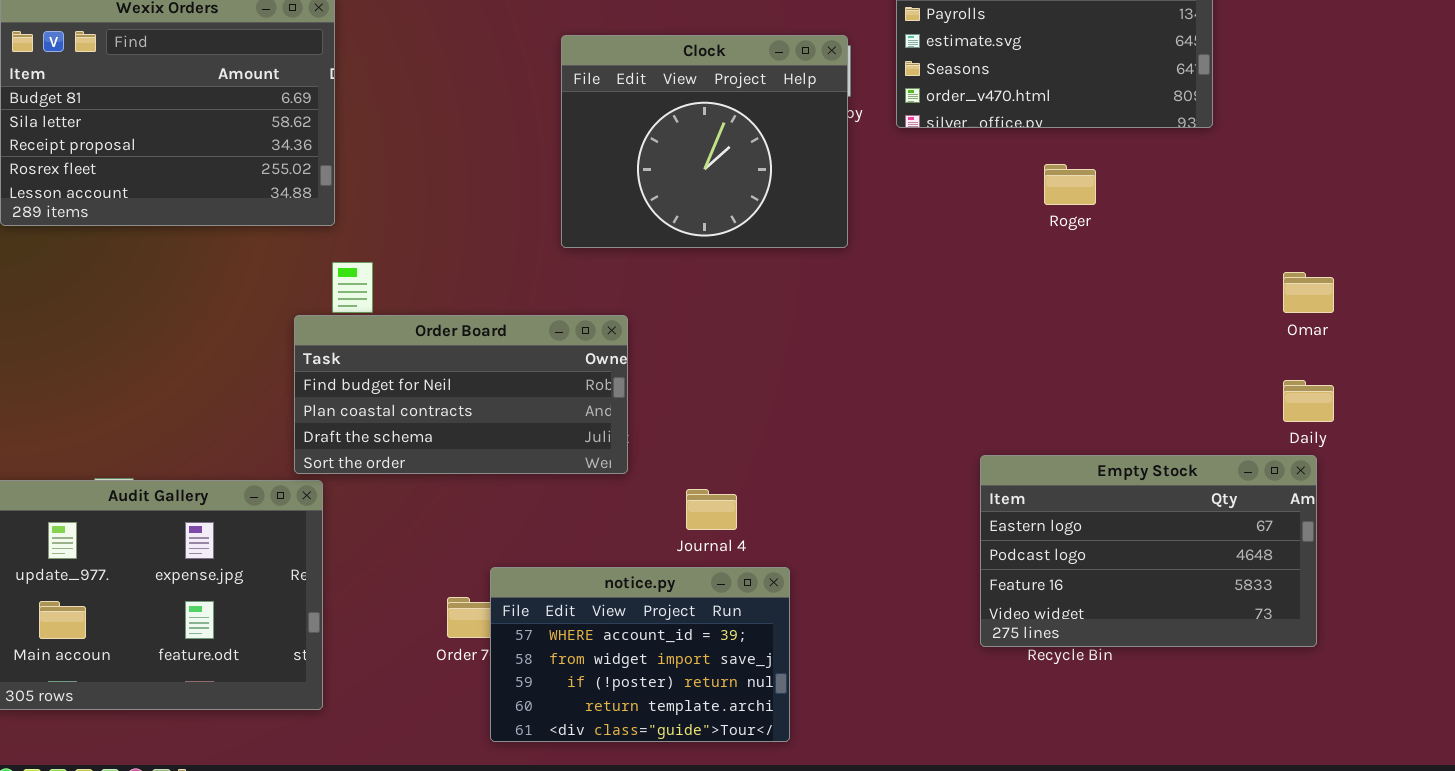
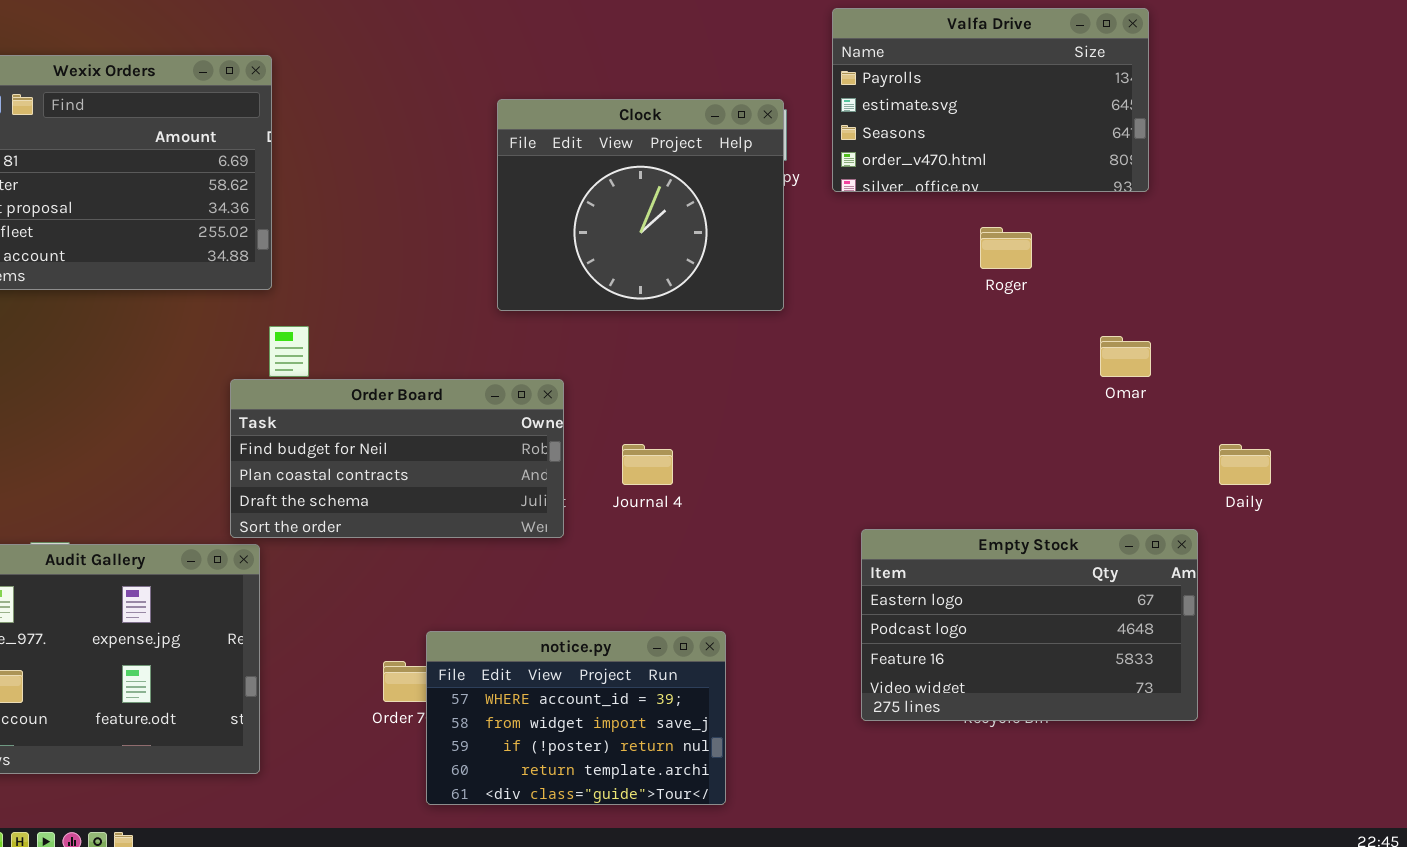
Omar: [1283,272,1334,313] -> [1100,336,1151,377], moved
Empty Stock: [980,455,1317,647] -> [861,529,1198,721], moved
Journal 4: [686,489,737,530] -> [622,444,673,485], moved

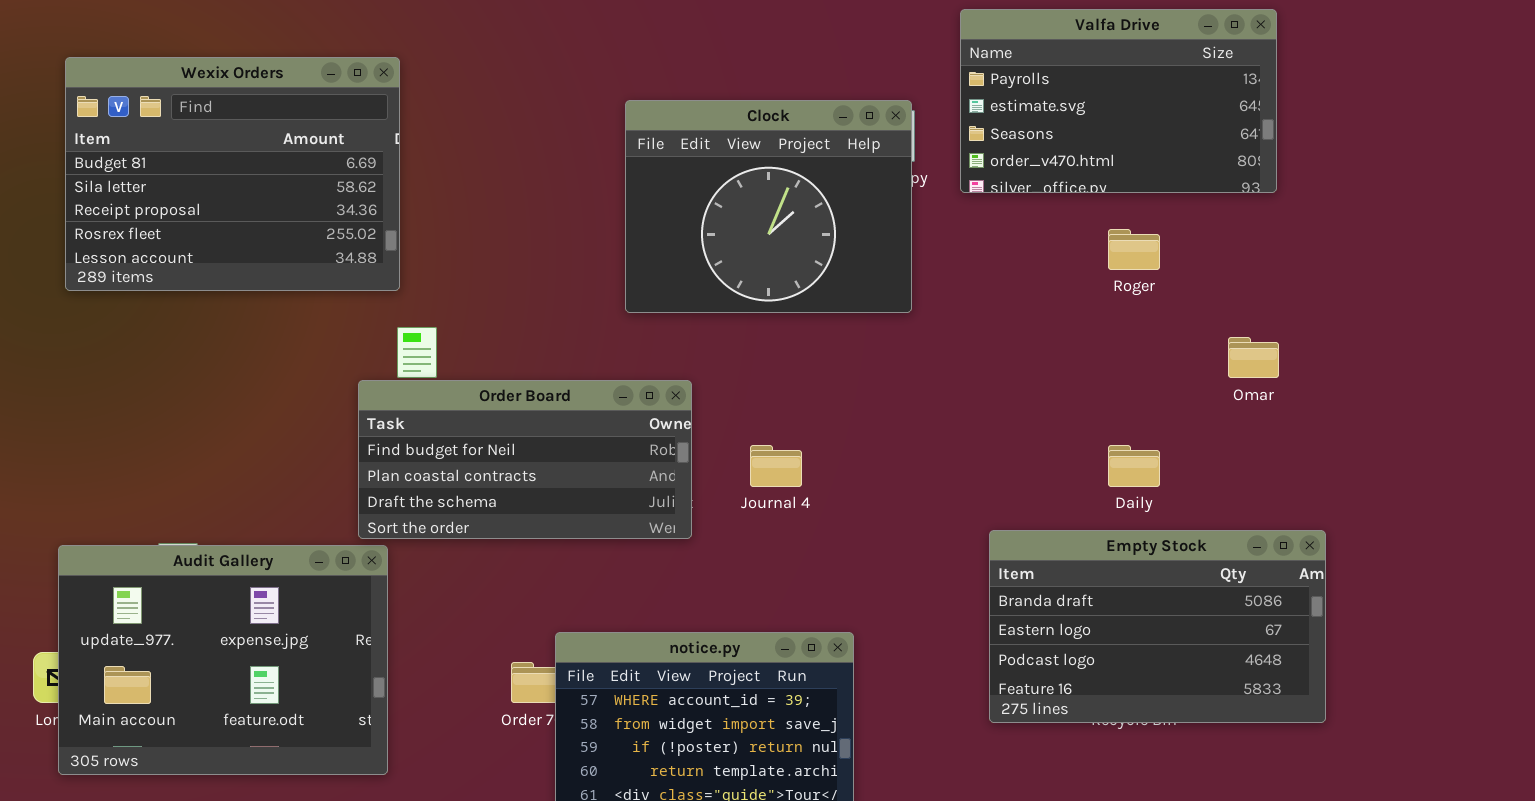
Daily: [1219,444,1271,485] -> [1108,445,1160,487], moved
Empty Stock: [861,529,1198,721] -> [989,530,1326,723], scrolled up 1 row

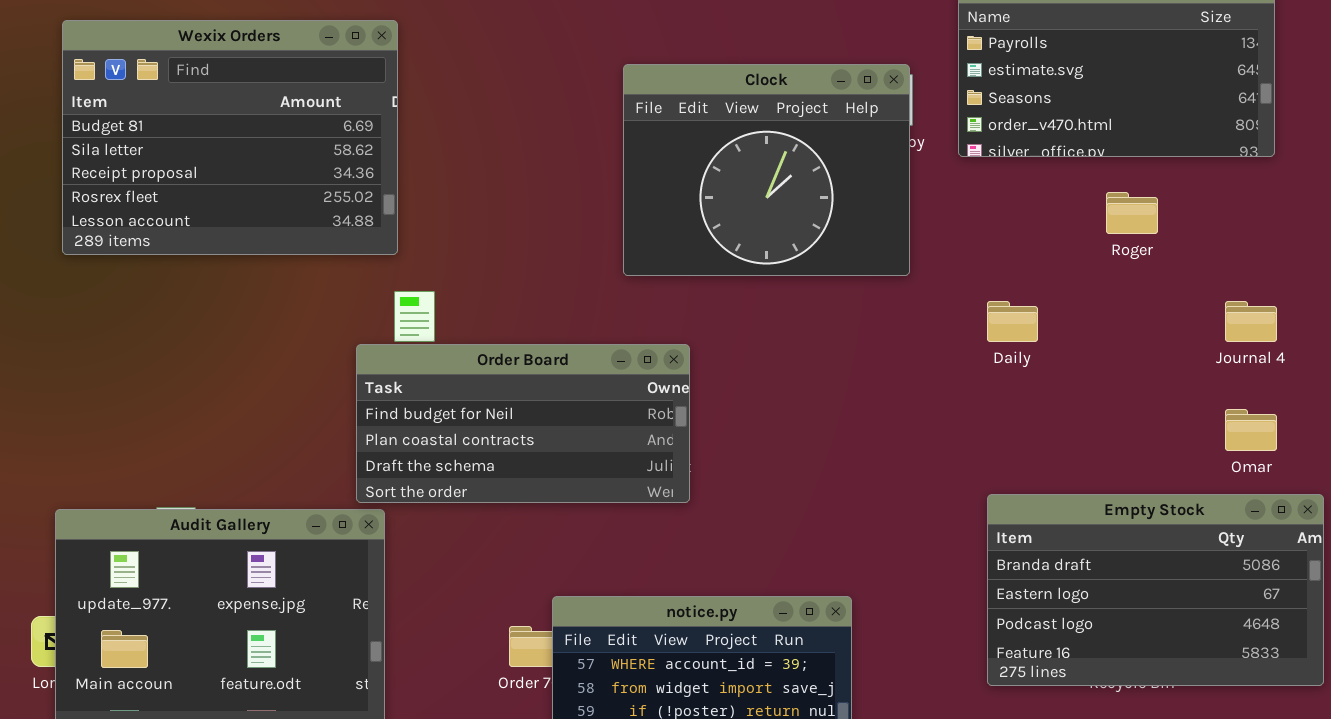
Omar: [1228,337,1279,378] -> [1225,409,1277,451], moved
Journal 4: [750,445,802,487] -> [1225,301,1277,342], moved
Daily: [1108,445,1160,487] -> [987,301,1038,342], moved

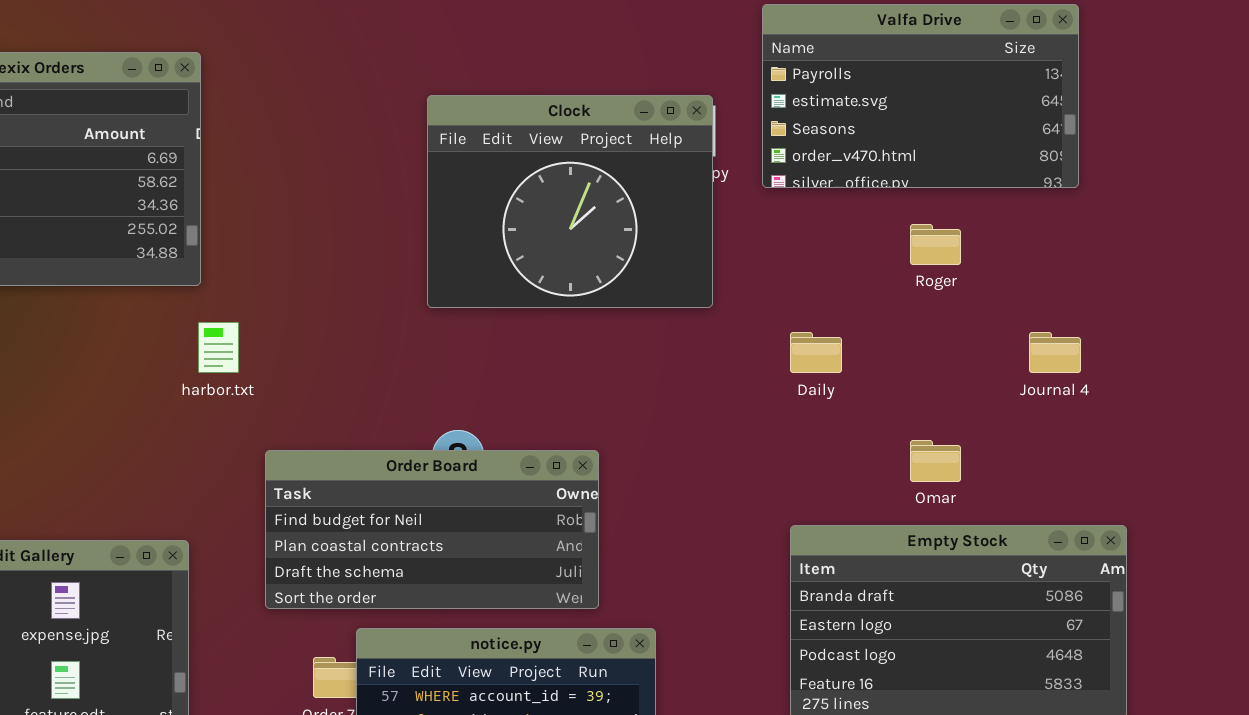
Order Board: [356,344,690,503] -> [265,450,599,609], moved
Omar: [1225,409,1277,451] -> [910,440,961,482], moved

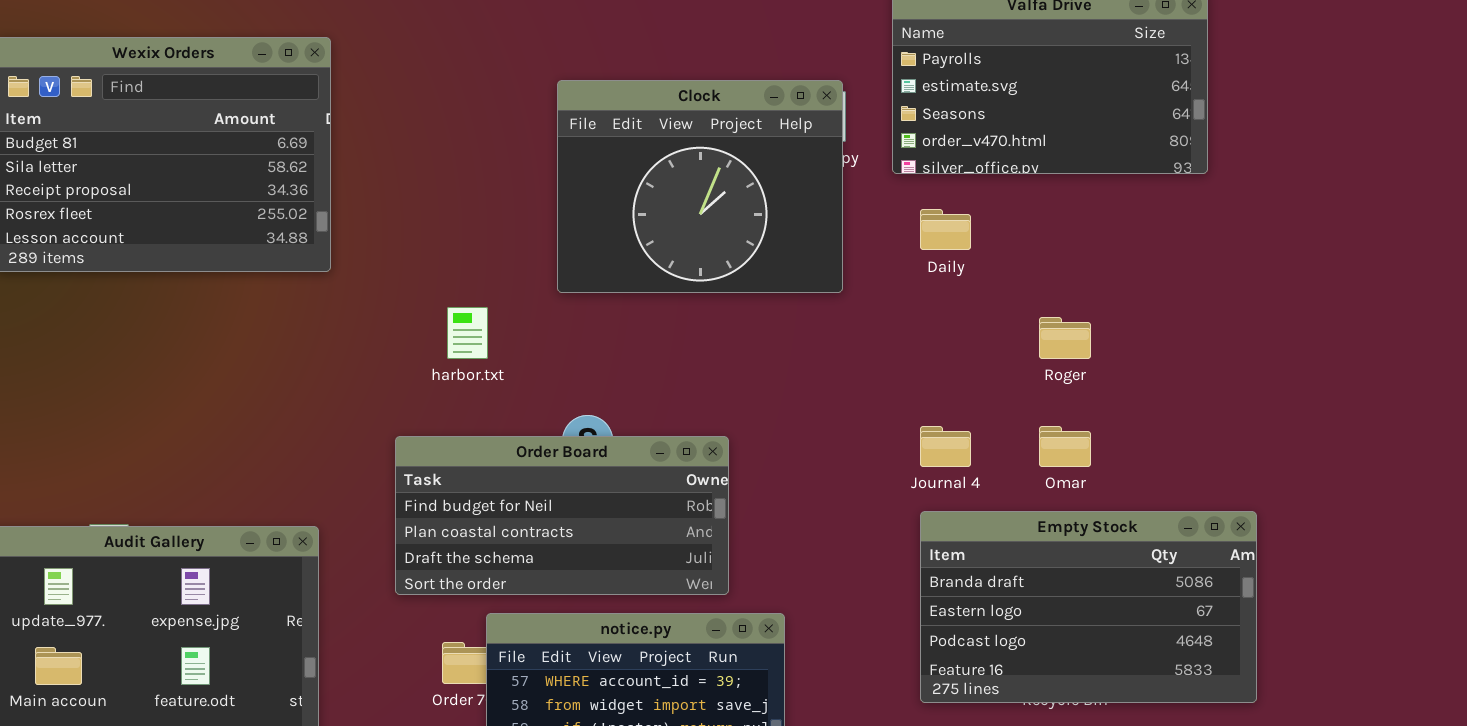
Roger: [910,224,961,265] -> [1039,317,1091,359], moved
harbor.txt: [198,322,239,373] -> [447,307,488,359], moved
Daily: [790,332,842,373] -> [920,209,971,250], moved
Journal 4: [1029,332,1081,373] -> [920,426,971,467], moved

